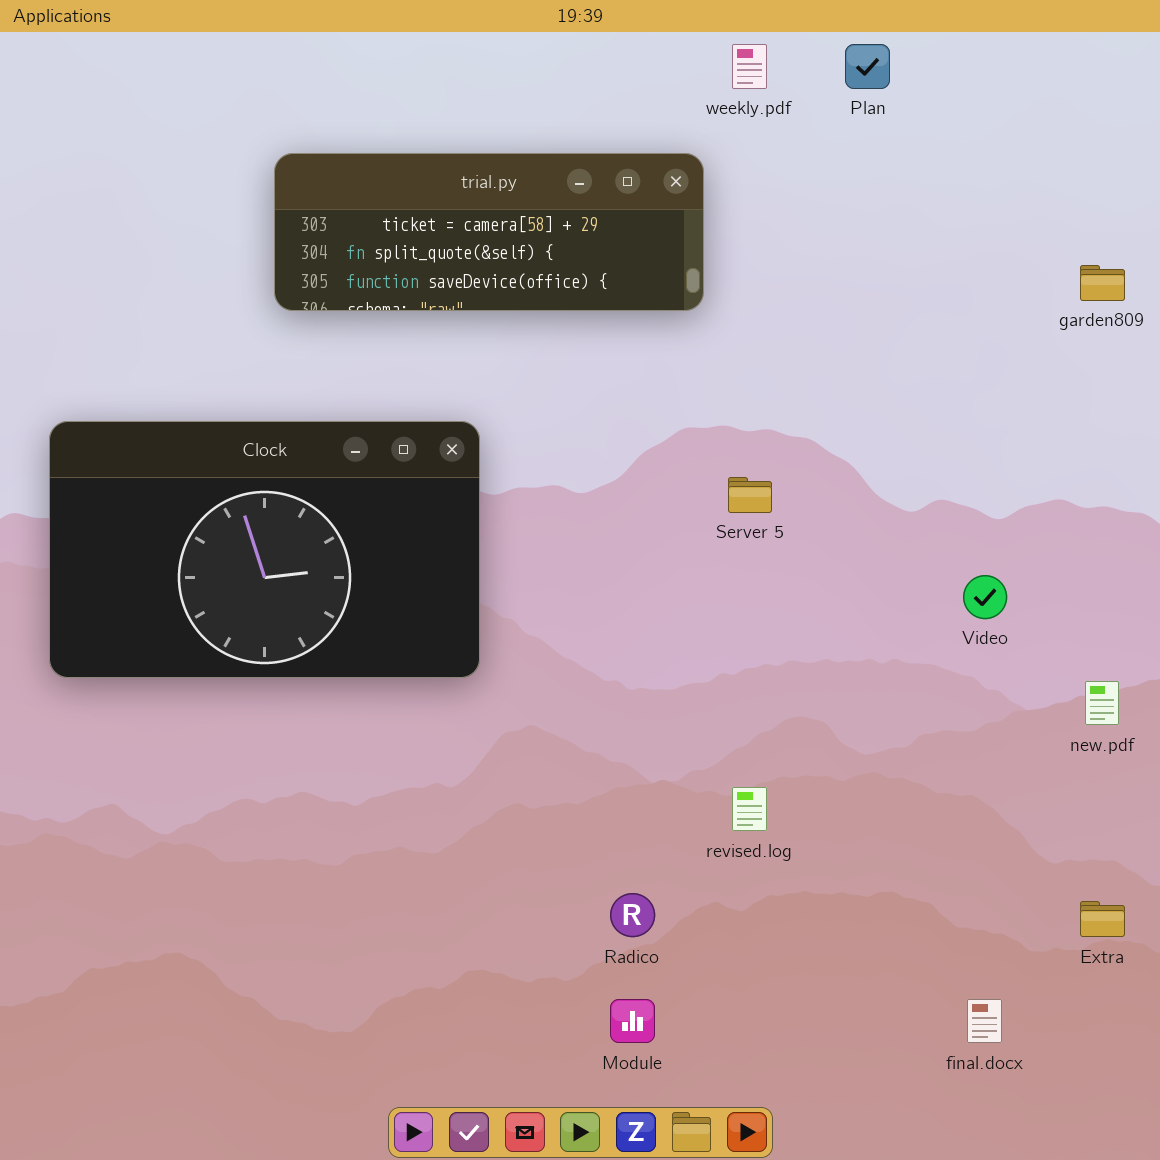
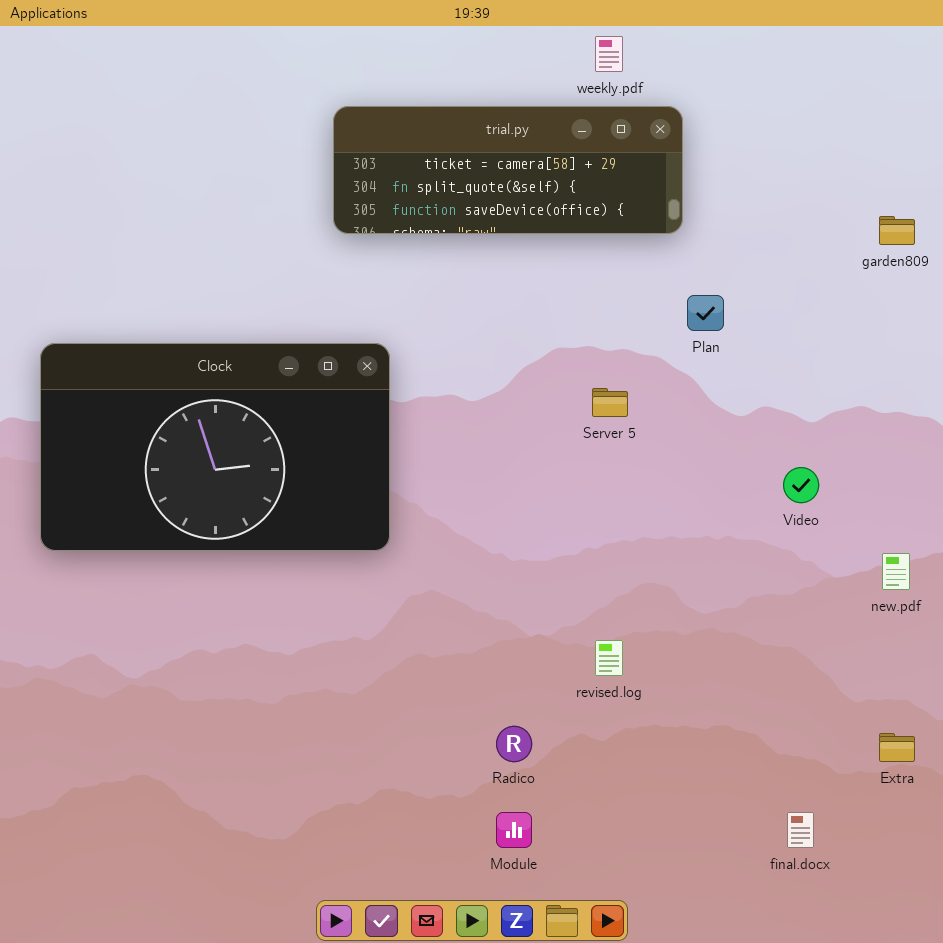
Plan: [845,44,890,89] -> [687,295,724,331], moved
trial.py: [274,153,704,311] -> [333,106,683,234], moved

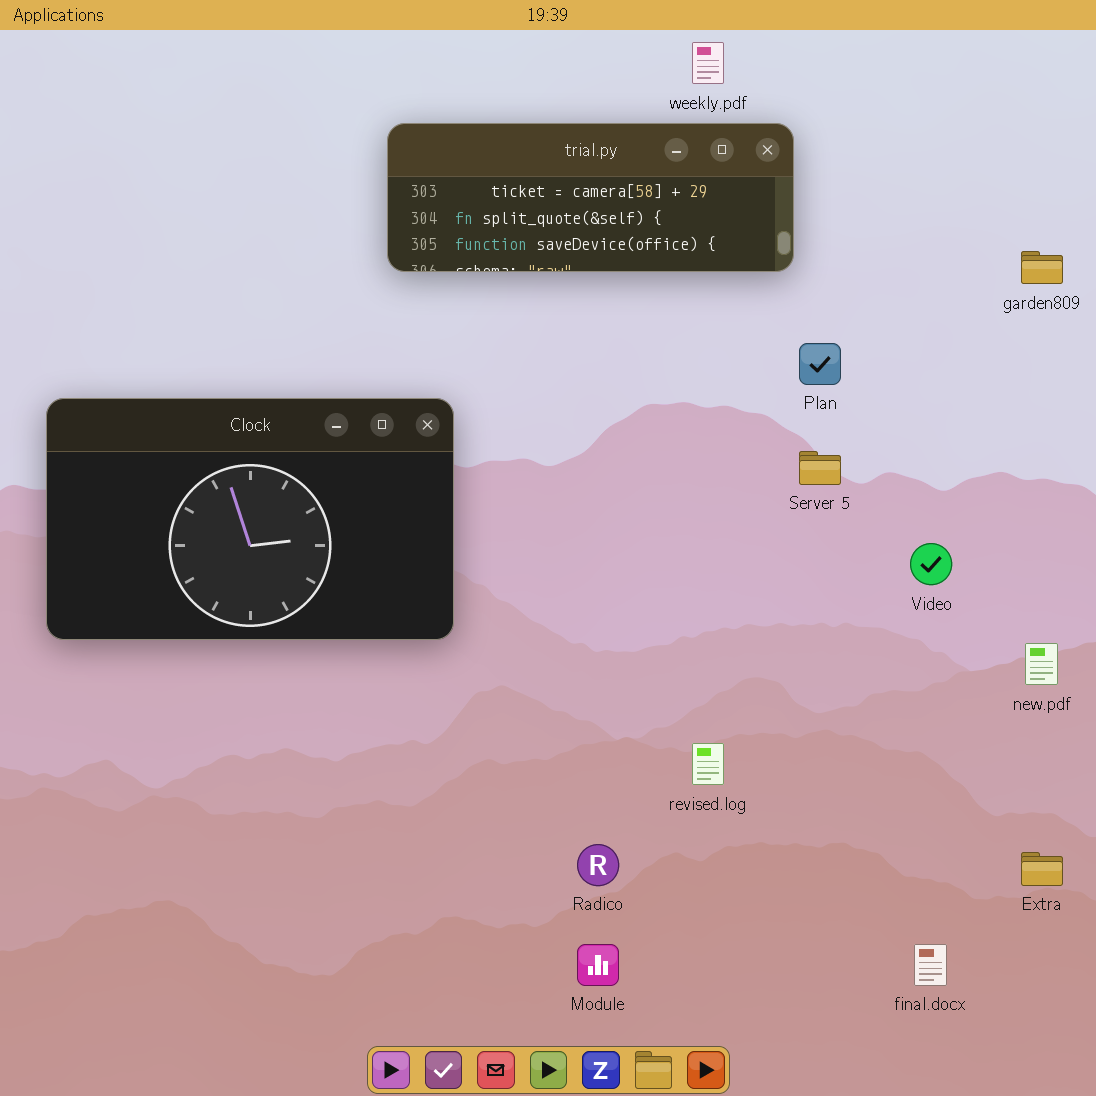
Server 5: [592,388,628,417] -> [799,451,841,485], moved

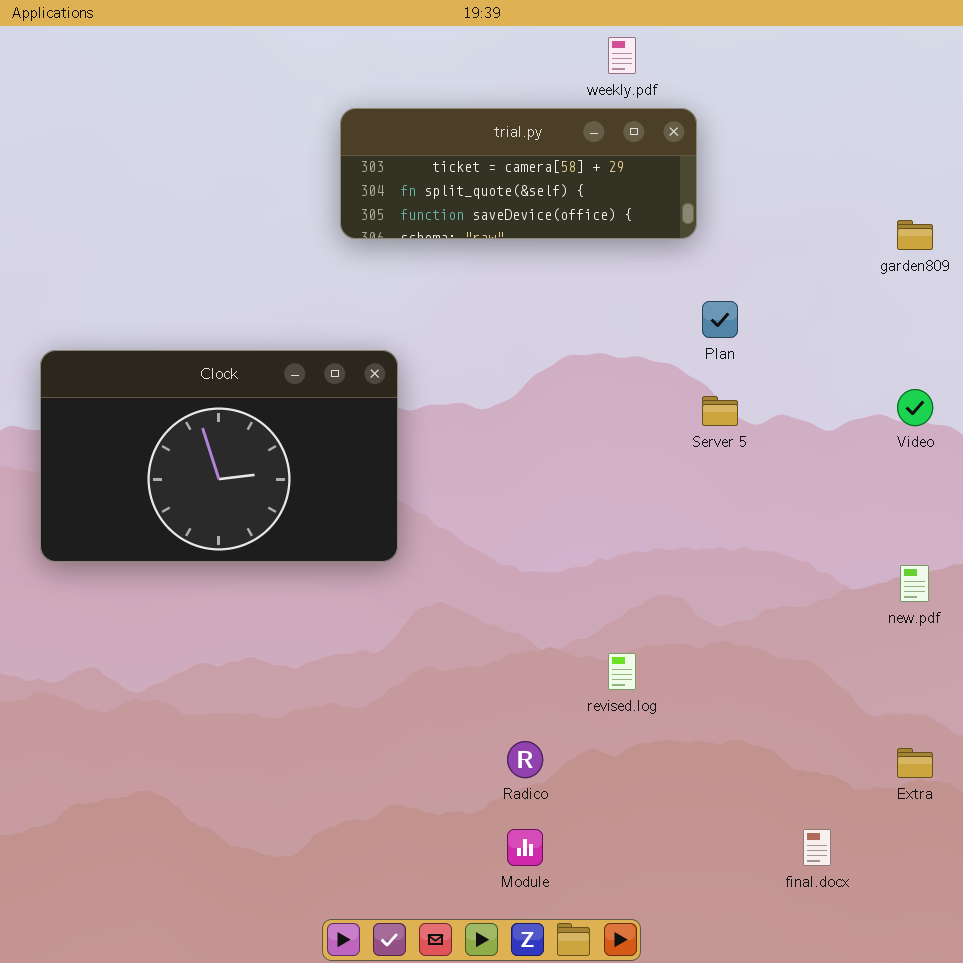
Video: [910,543,952,585] -> [897,389,933,426], moved

